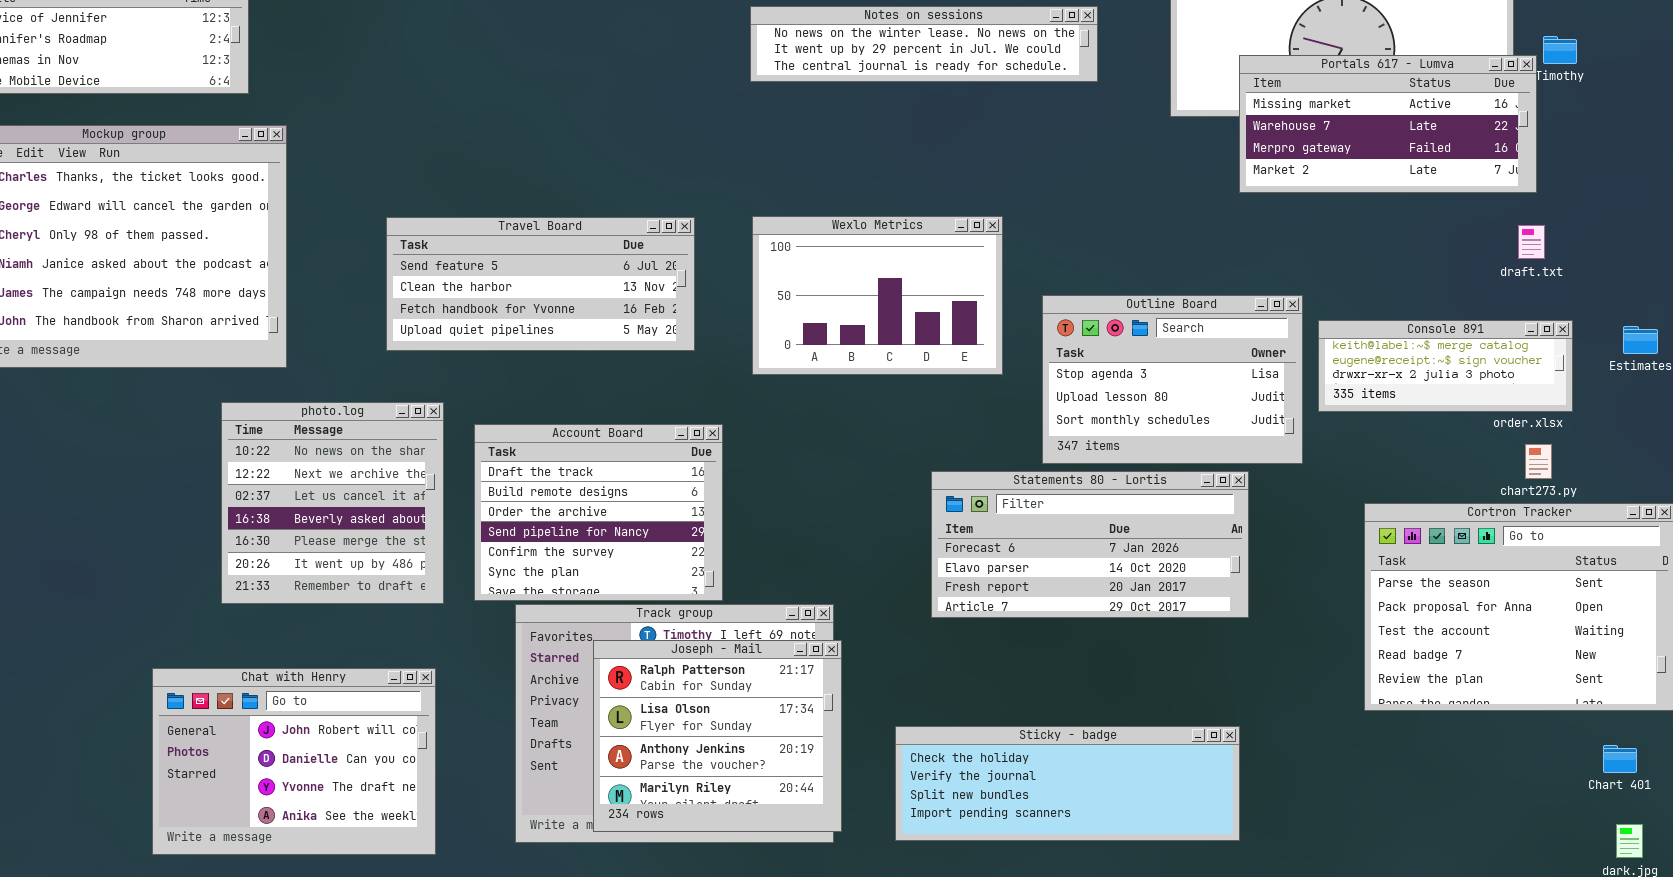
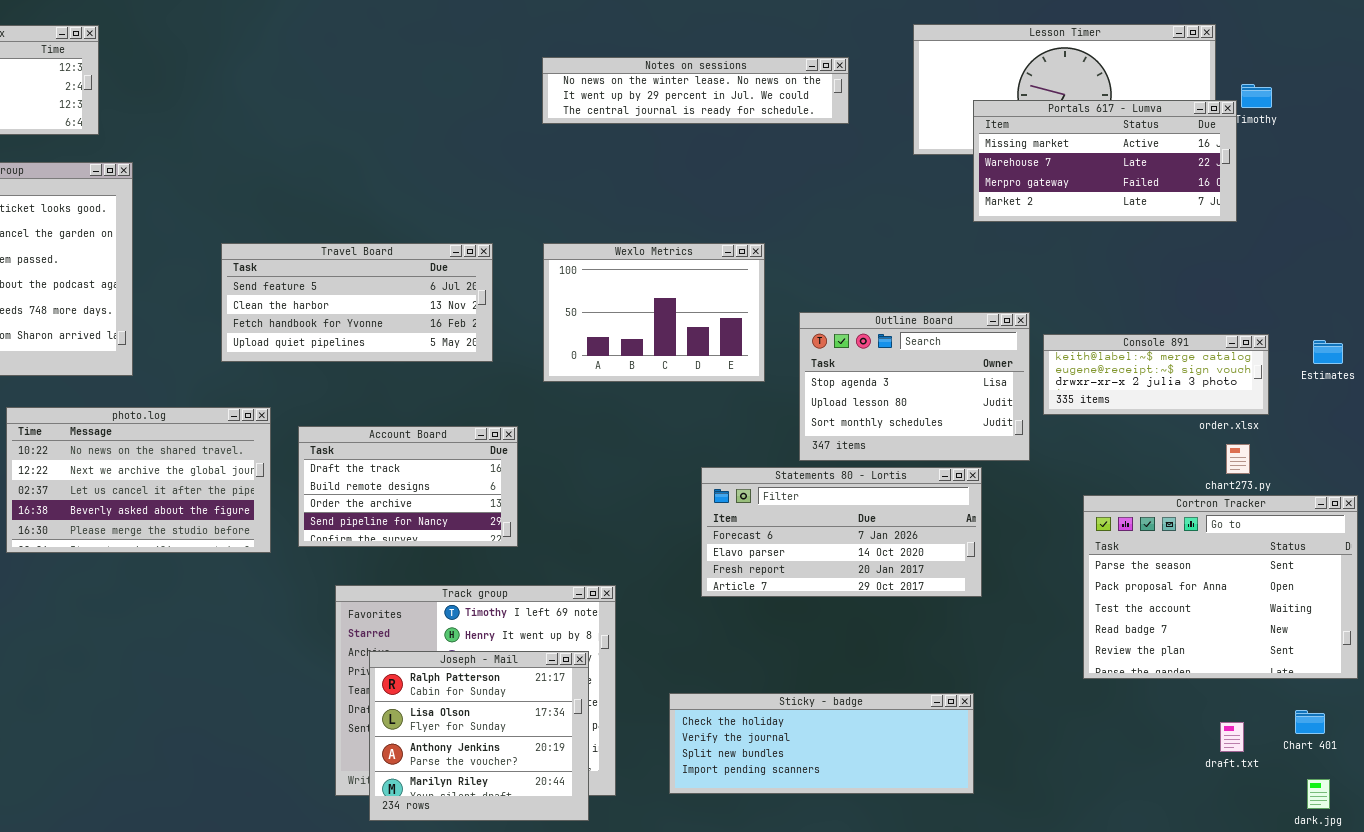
draft.txt: [1518,225,1545,259] -> [1220,722,1244,752], moved
photo.log: [221,402,444,604] -> [6,407,271,553], resized
Account Board: [474,424,723,601] -> [298,426,518,547], resized
Joseph - Mail: [593,640,842,832] -> [369,651,589,821], moved
Chat with Henry: [152,668,436,855] -> none, closed

